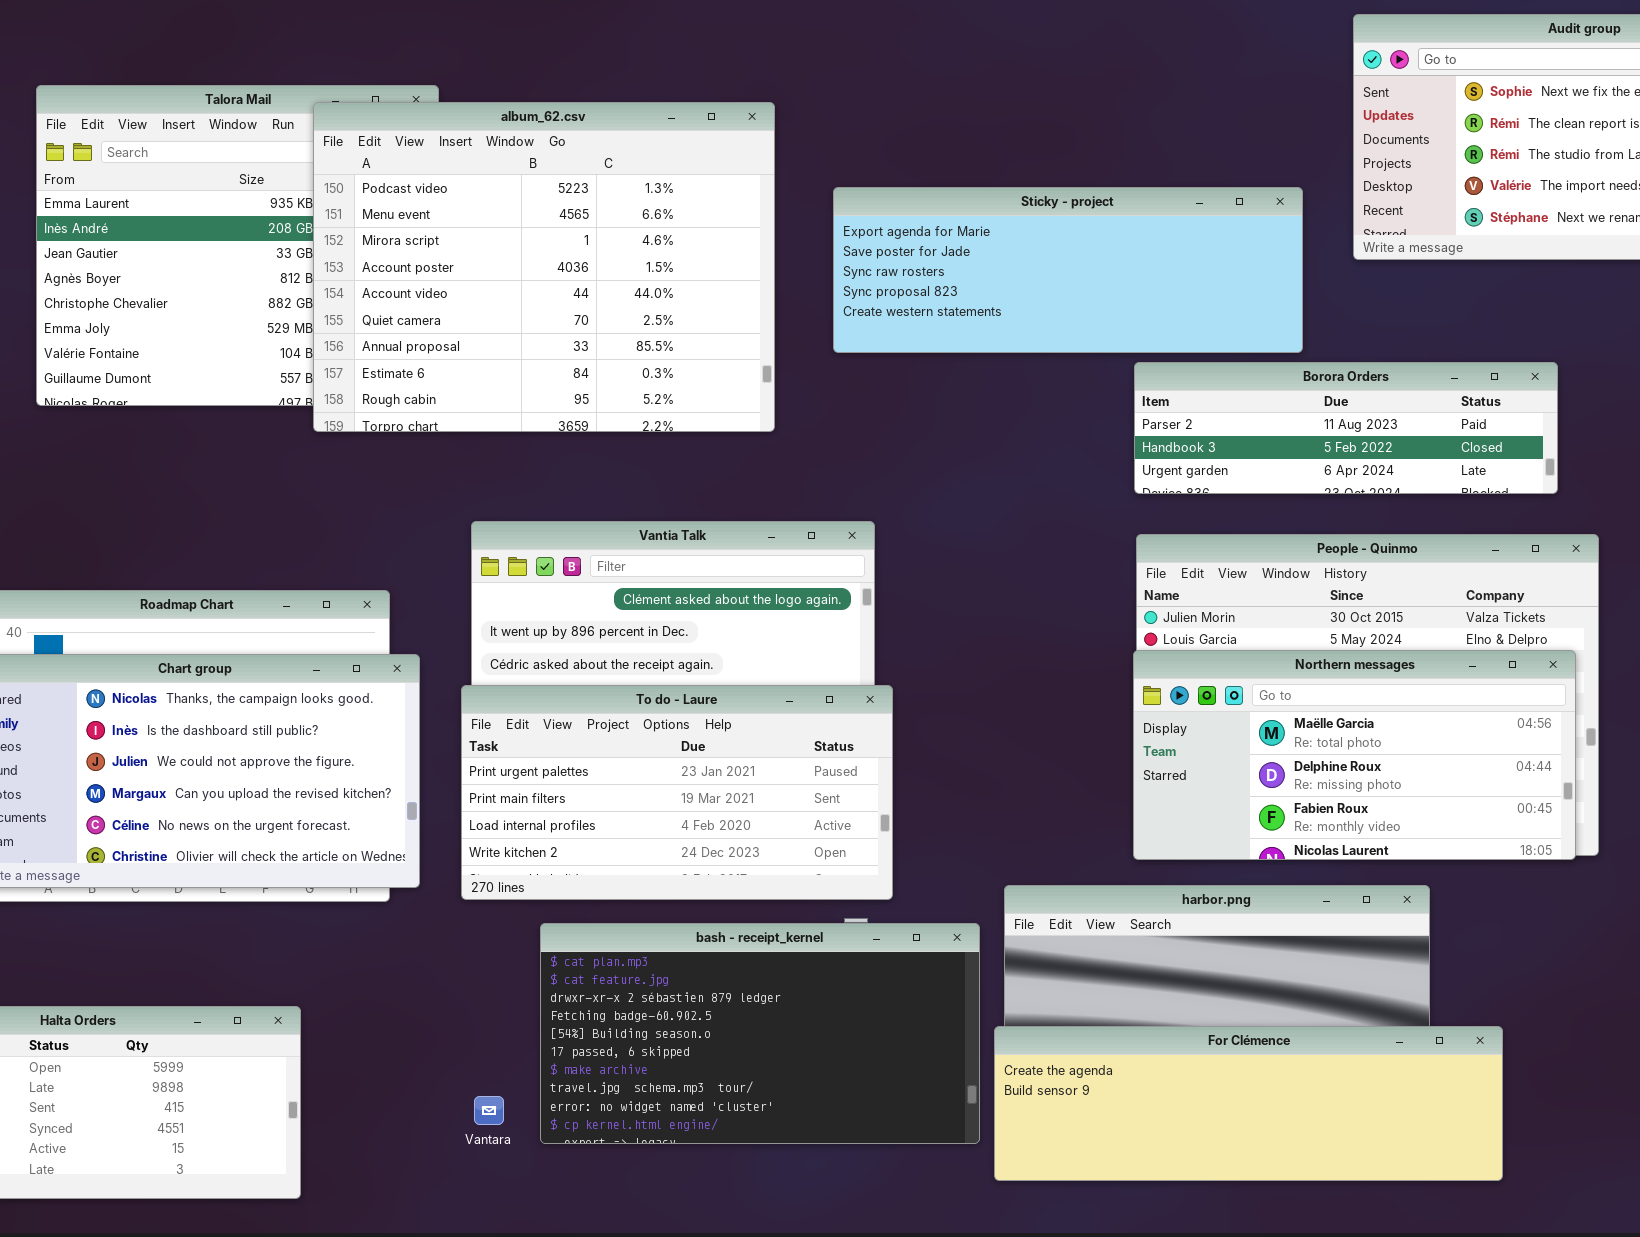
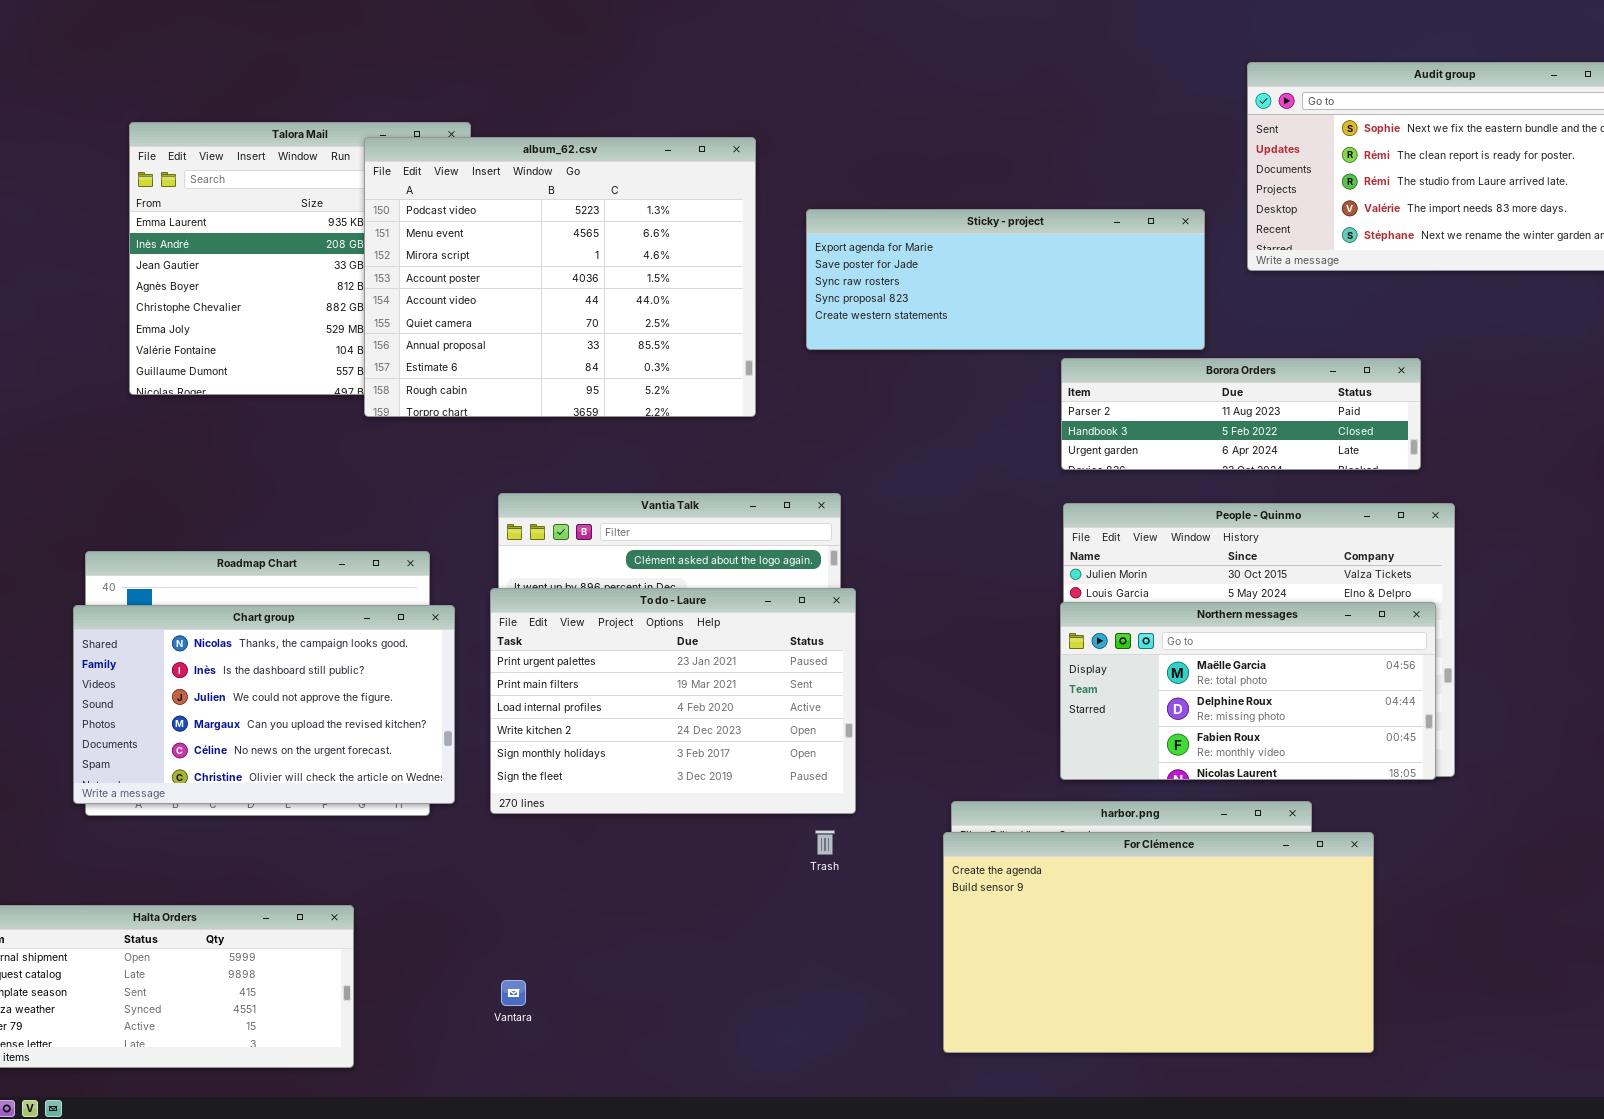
To do - Laure: [461,685,893,900] -> [490,588,856,814], resized
bash - receipt_kernel: [540,923,980,1144] -> none, closed
For Clémence: [994,1026,1503,1181] -> [943,832,1374,1053], resized

